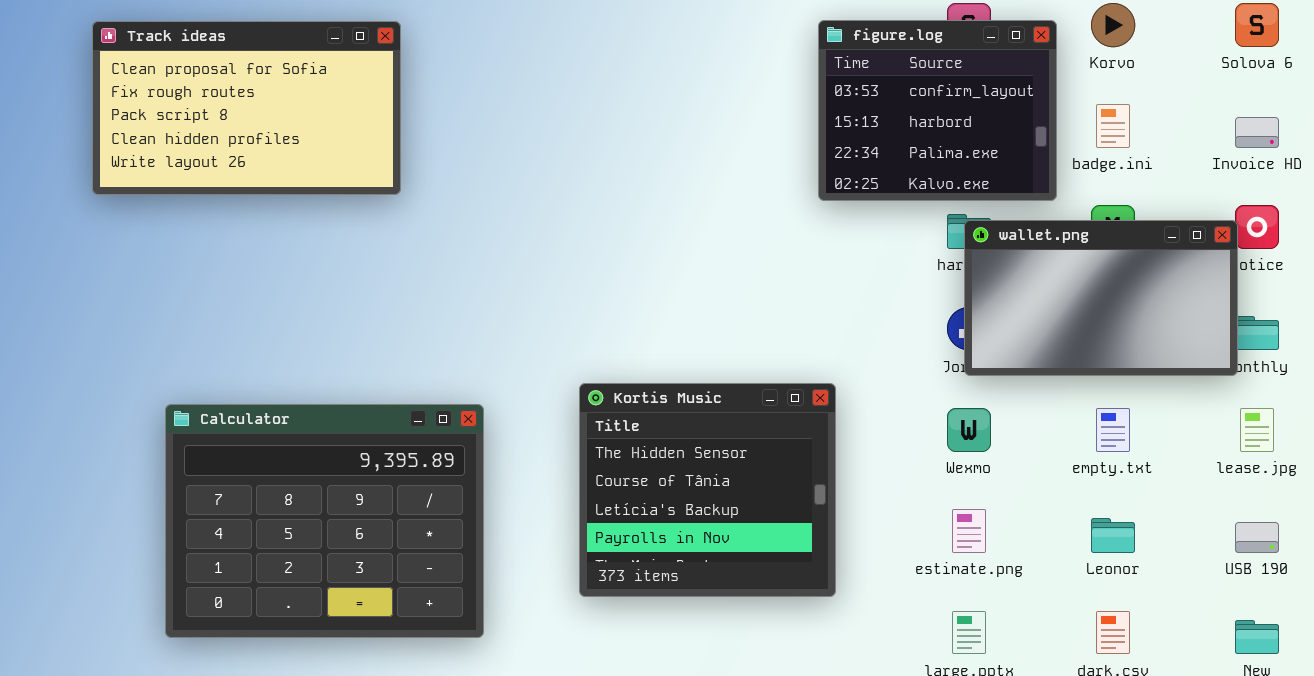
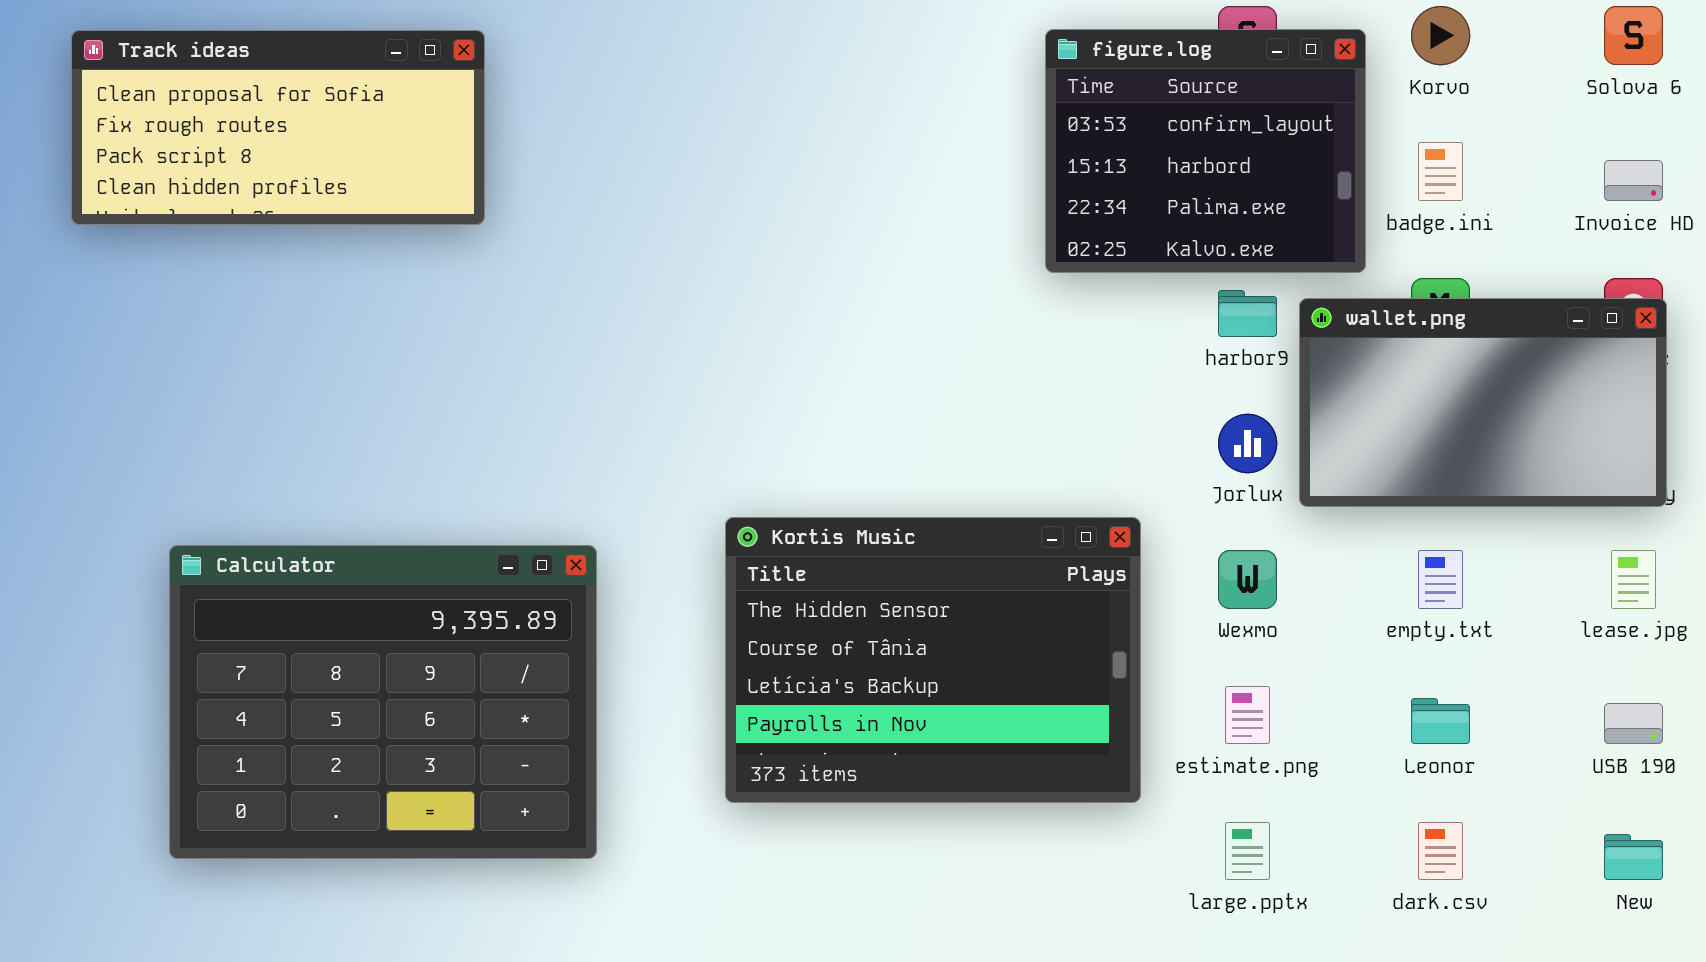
Track ideas: [92,21,401,195] -> [71,30,485,225], resized
wallet.png: [964,220,1238,376] -> [1299,298,1667,507], moved
Kortis Music: [579,383,836,597] -> [725,517,1141,803], resized

